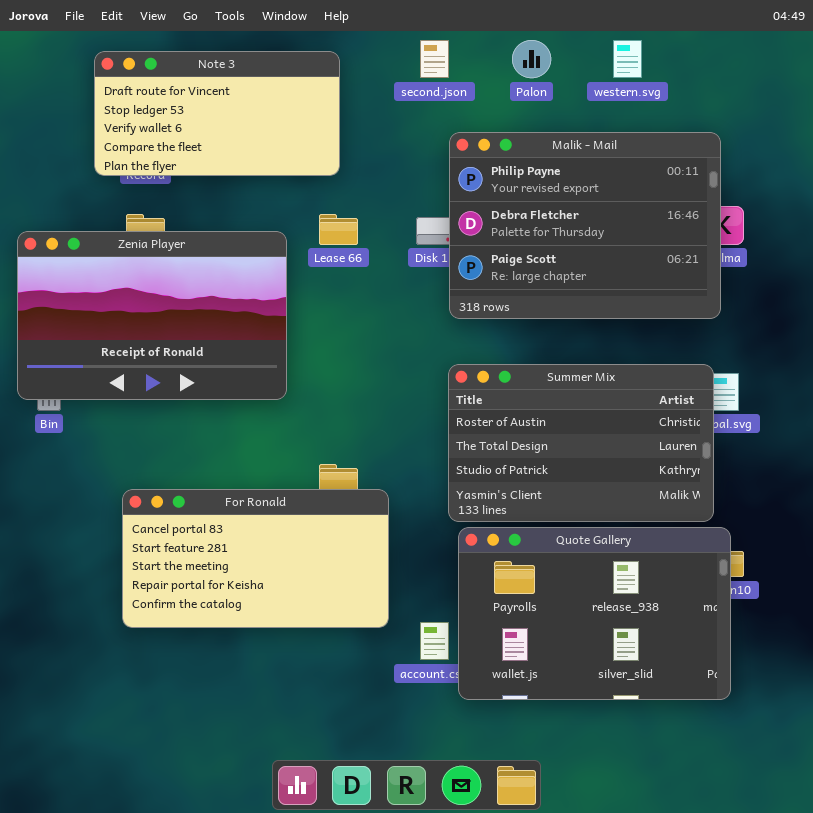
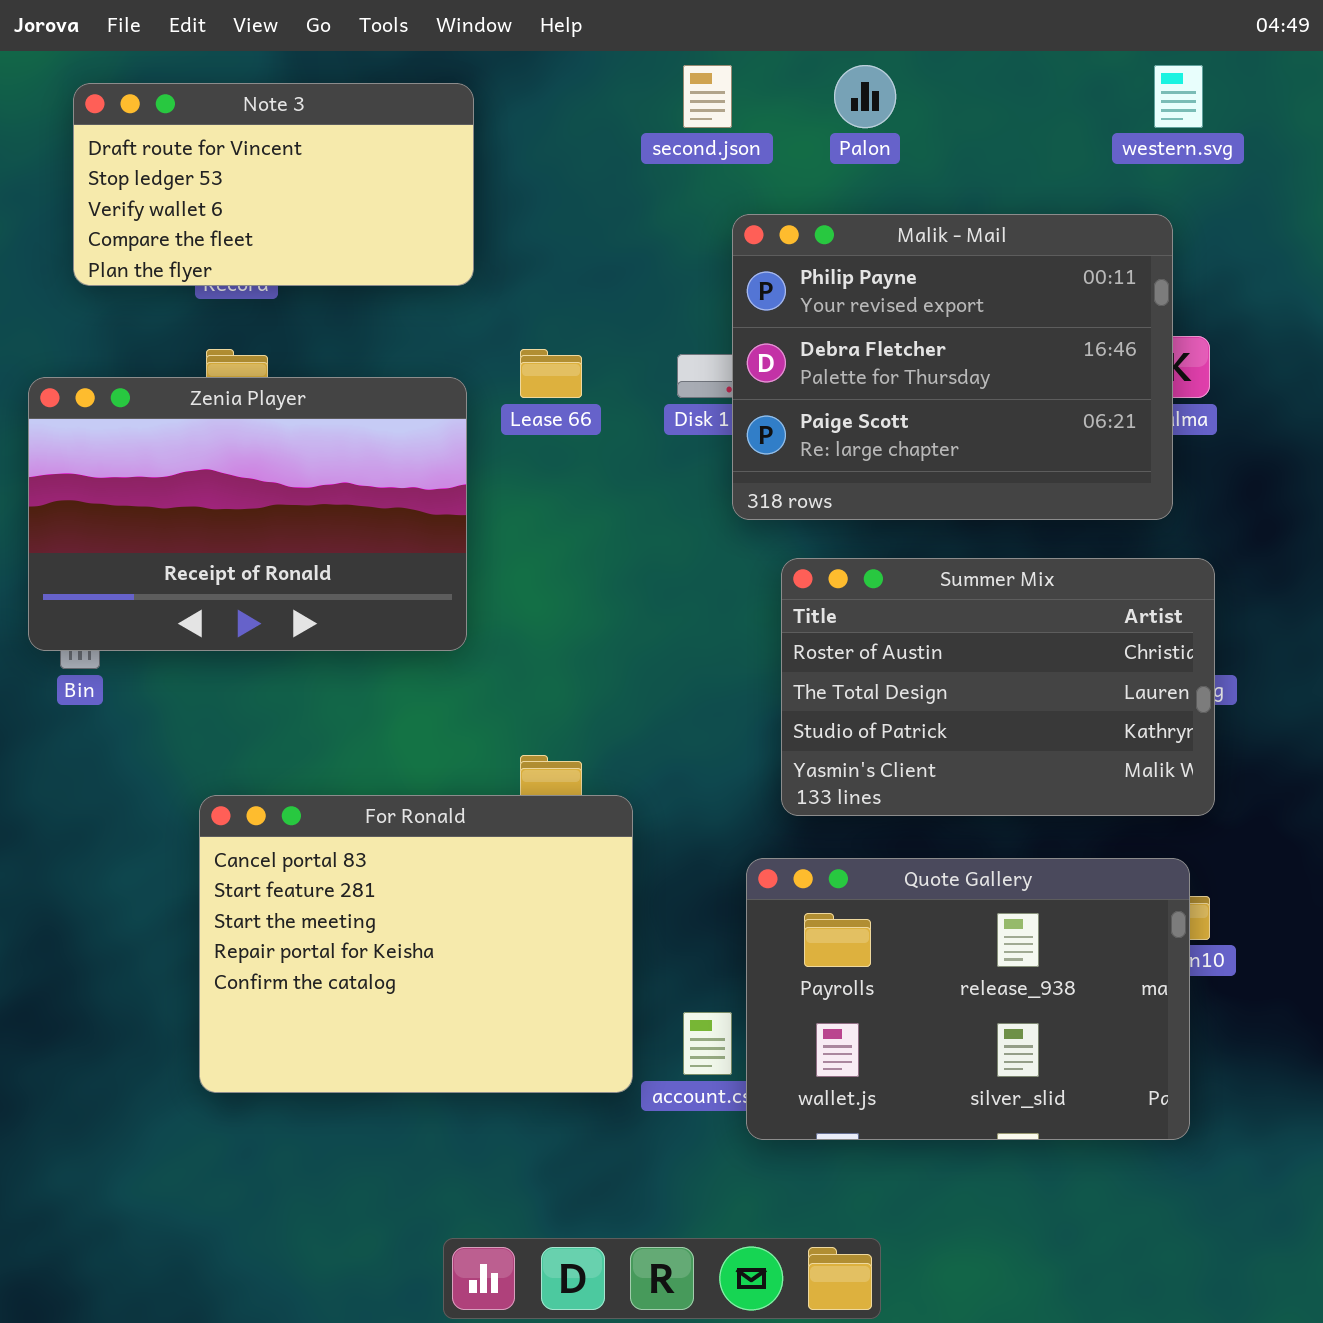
western.svg: [613,40,642,78] -> [1154,65,1203,128], moved
Note 3: [94,51,340,176] -> [73,83,474,286], moved
Summer Mix: [448,364,714,522] -> [781,558,1215,816], moved
For Ronald: [122,489,389,628] -> [199,795,633,1093], resized

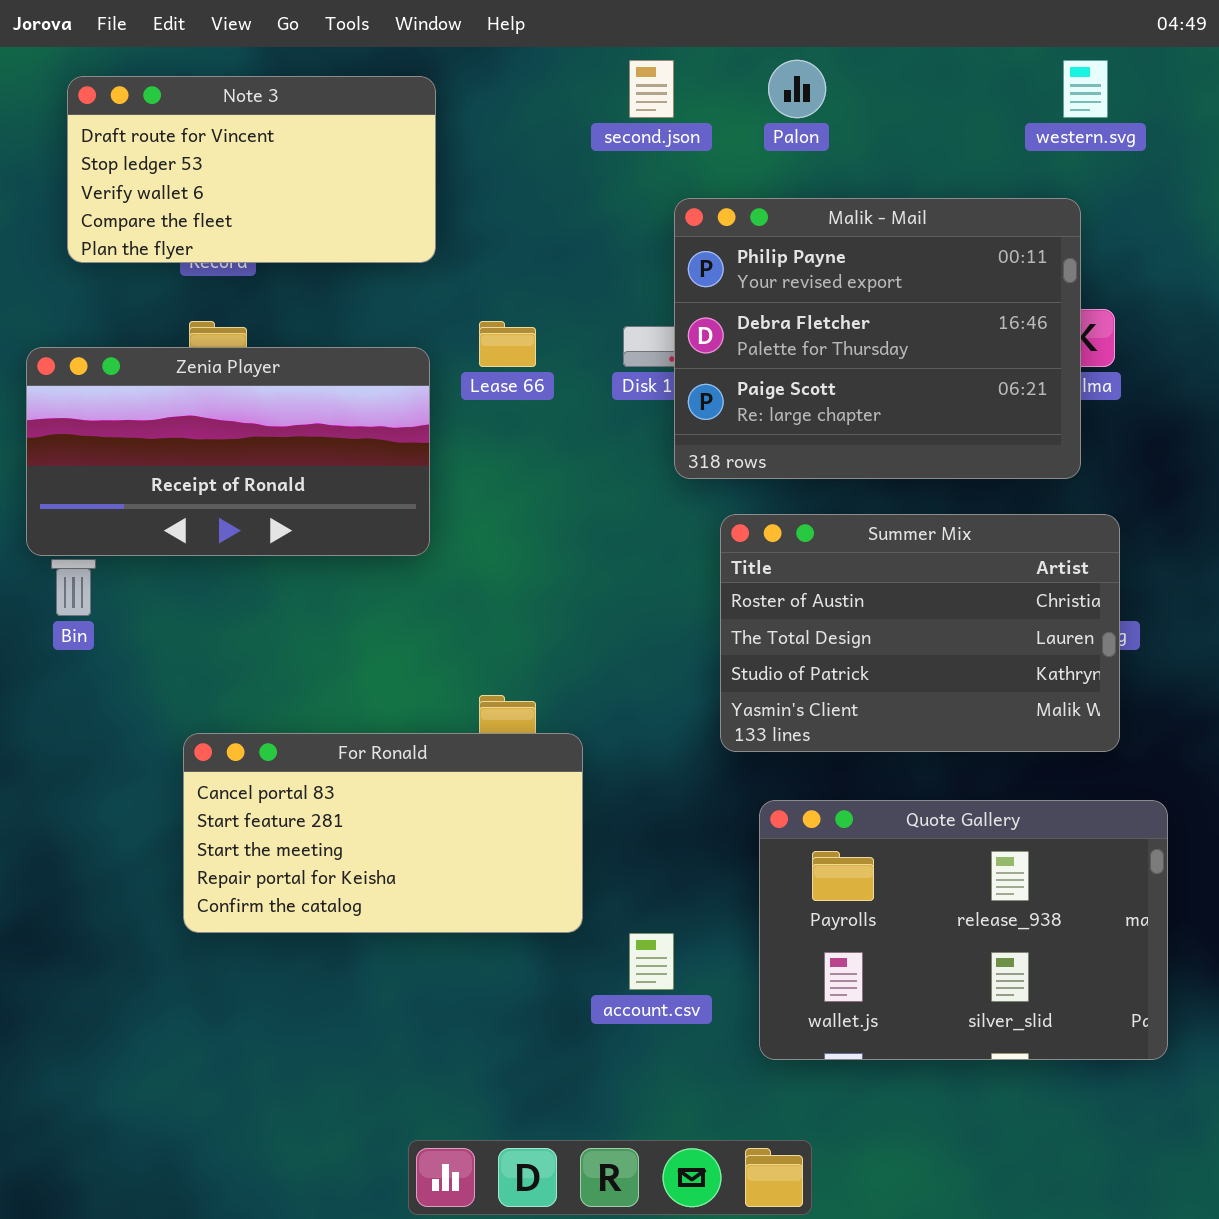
Zenia Player: [28,377,467,651] -> [26,347,430,556], resized
For Ronald: [199,795,633,1093] -> [183,733,583,933], resized
Quote Gallery: [746,858,1190,1140] -> [759,800,1168,1060], moved

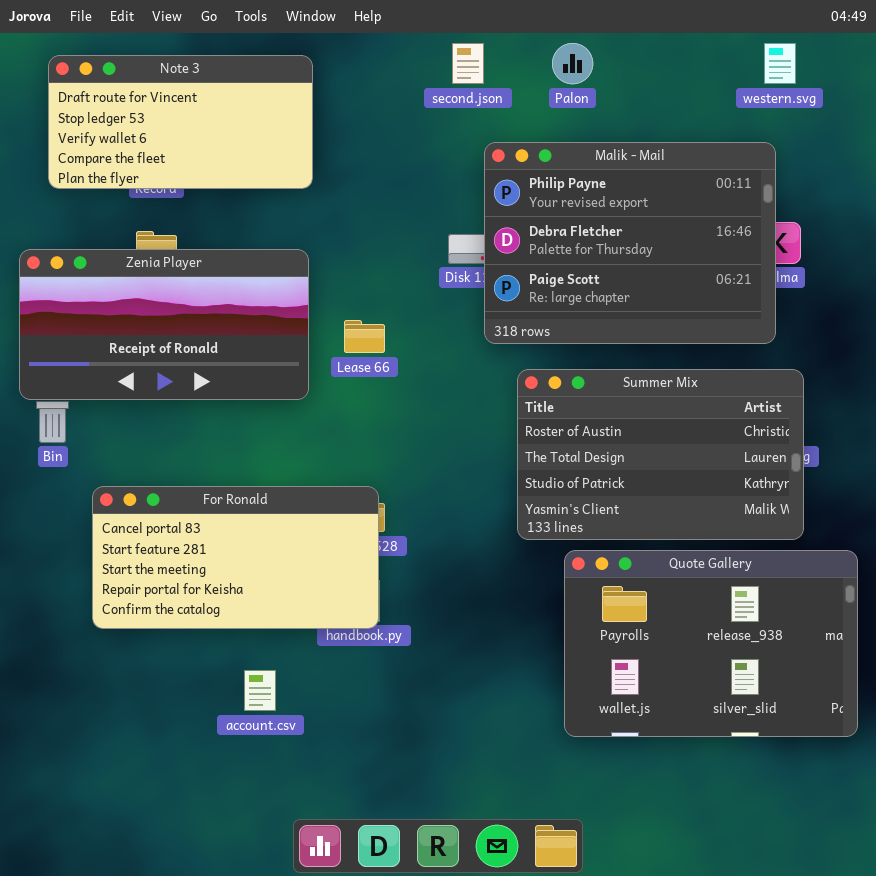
Lease 66: [479,321,536,367] -> [344,320,385,353], moved
For Ronald: [183,733,583,933] -> [92,486,379,629], moved
Quote Gallery: [759,800,1168,1060] -> [564,550,858,737], moved
account.csv: [629,933,674,990] -> [244,670,276,711], moved

